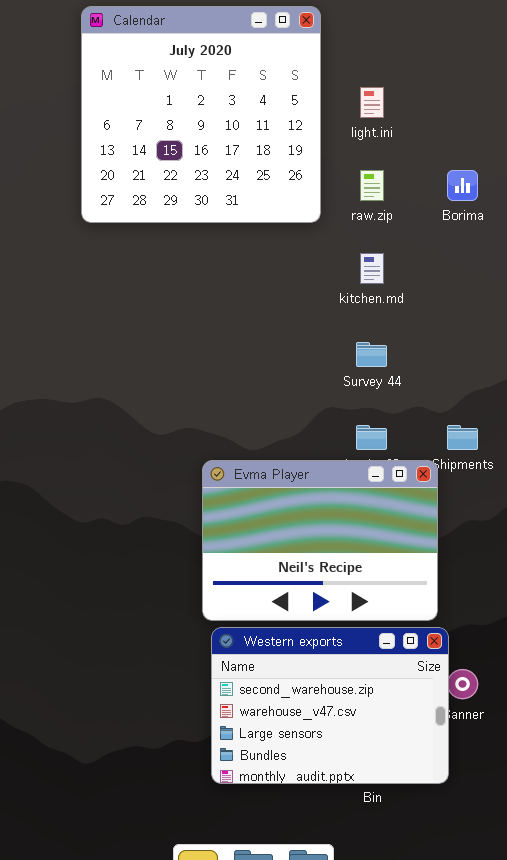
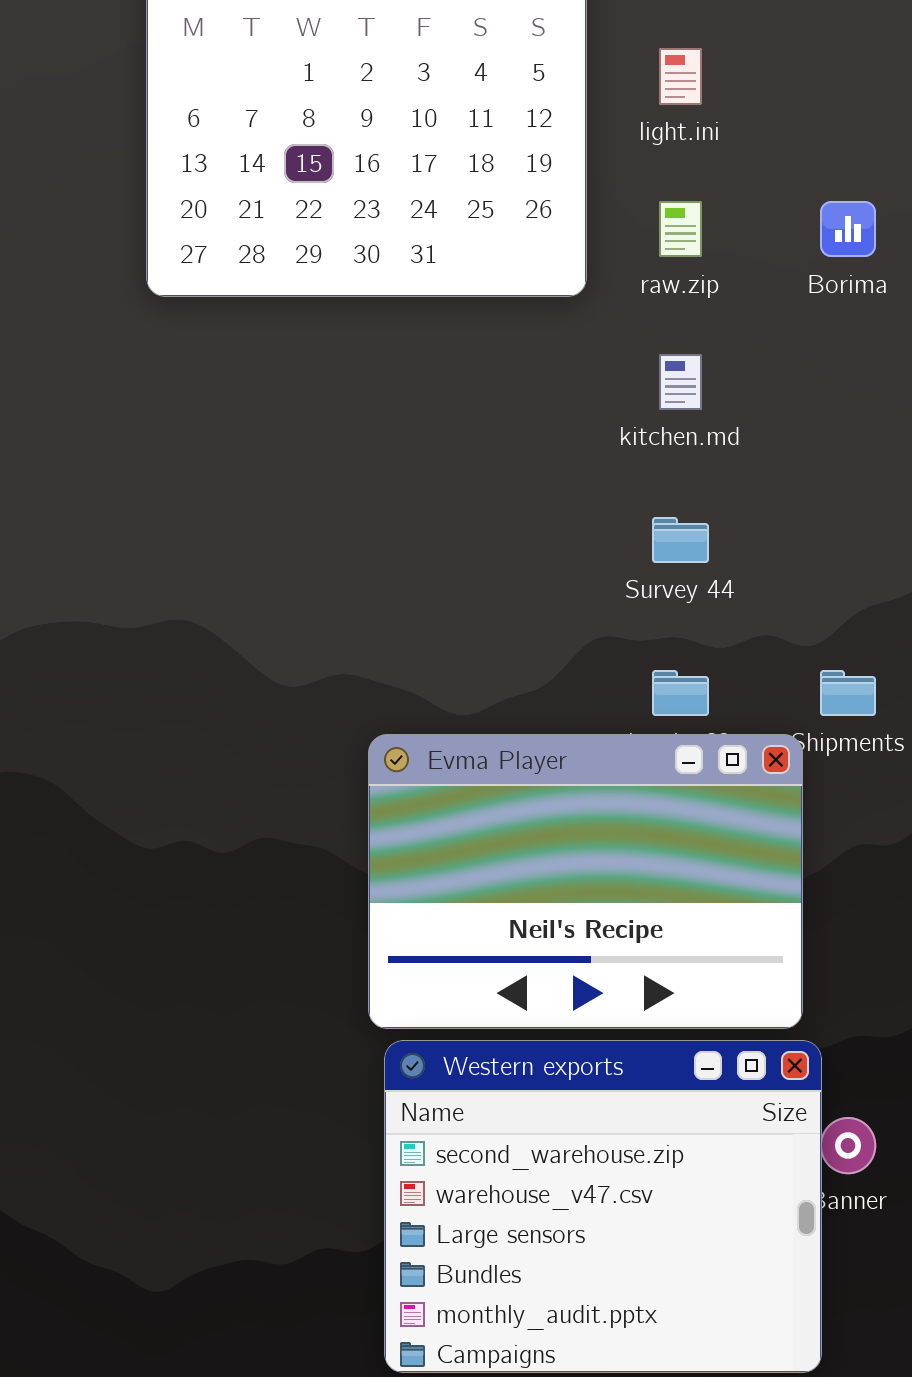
Western exports: [211,627,449,784] -> [384,1040,822,1373], resized

